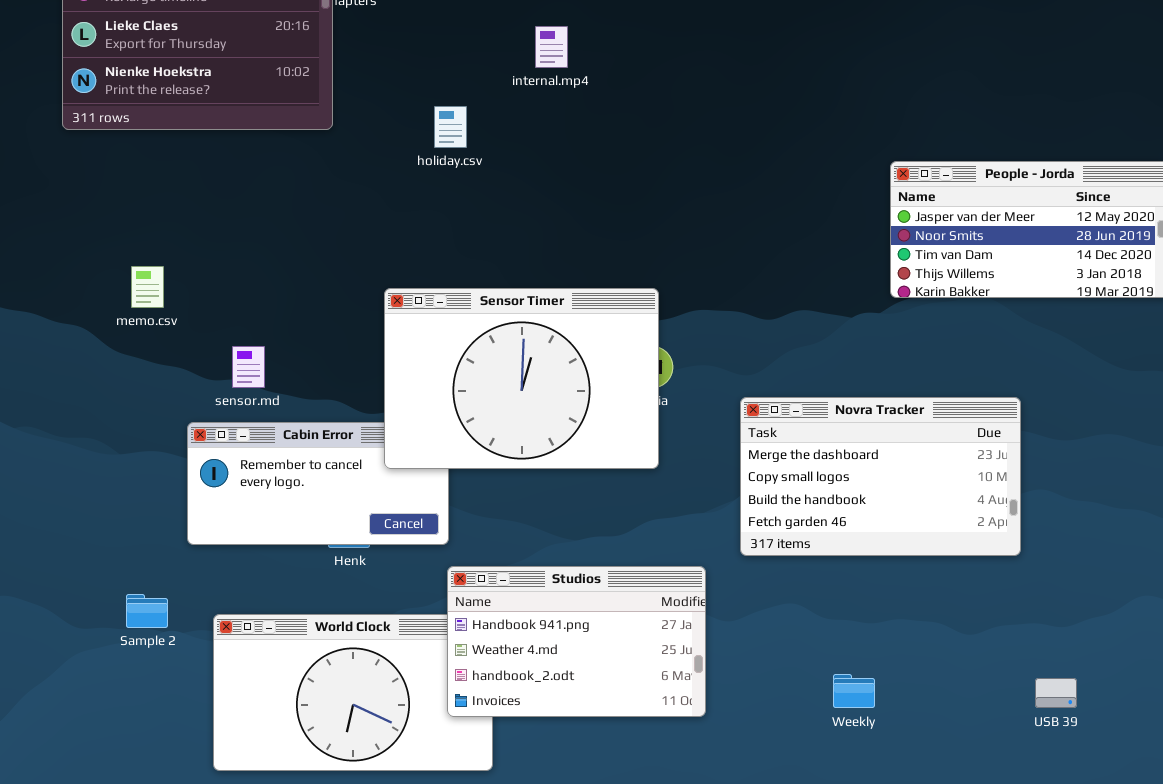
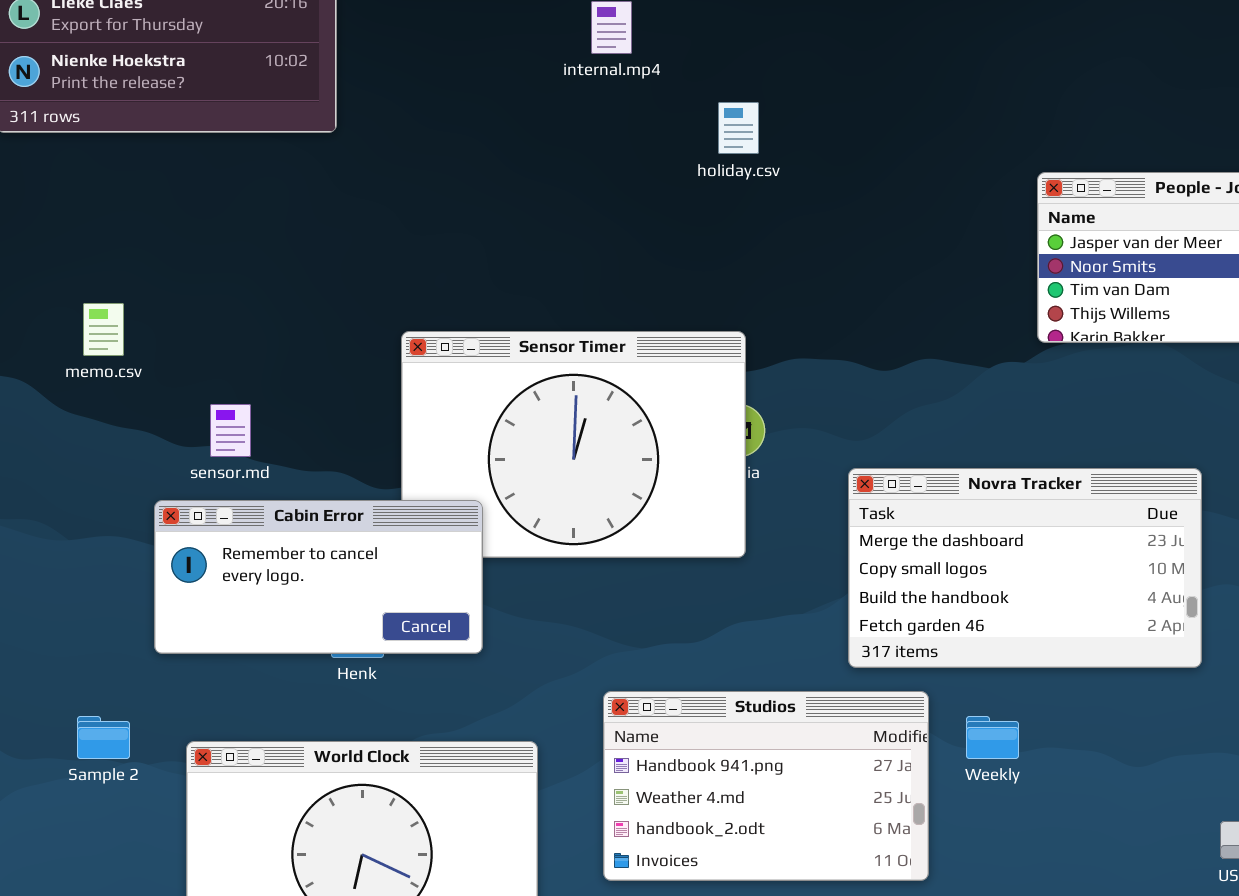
holiday.csv: [434,106,467,148] -> [718,102,759,154], moved
Cabin Error: [187,422,449,545] -> [154,500,483,654], raised
Studios: [447,566,706,717] -> [603,691,929,881], moved
Weekly: [833,674,875,708] -> [966,716,1019,759], moved

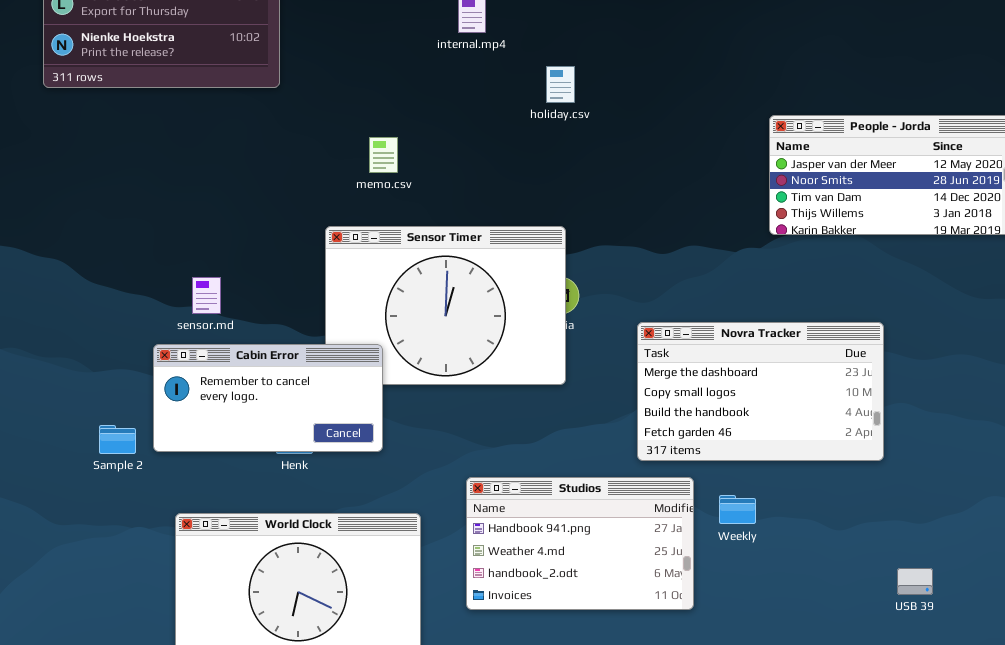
memo.csv: [83,303,124,356] -> [369,137,398,173], moved
Sample 2: [77,716,130,759] -> [99,425,136,454], moved

